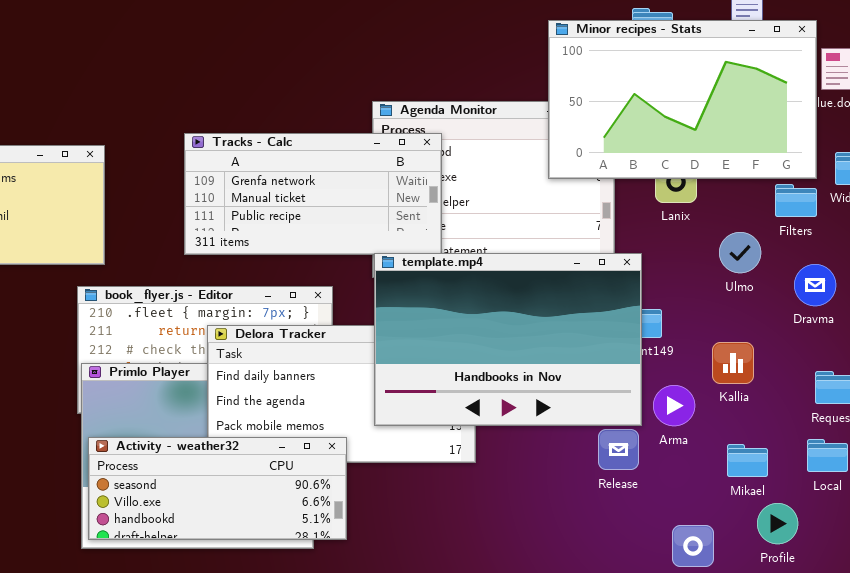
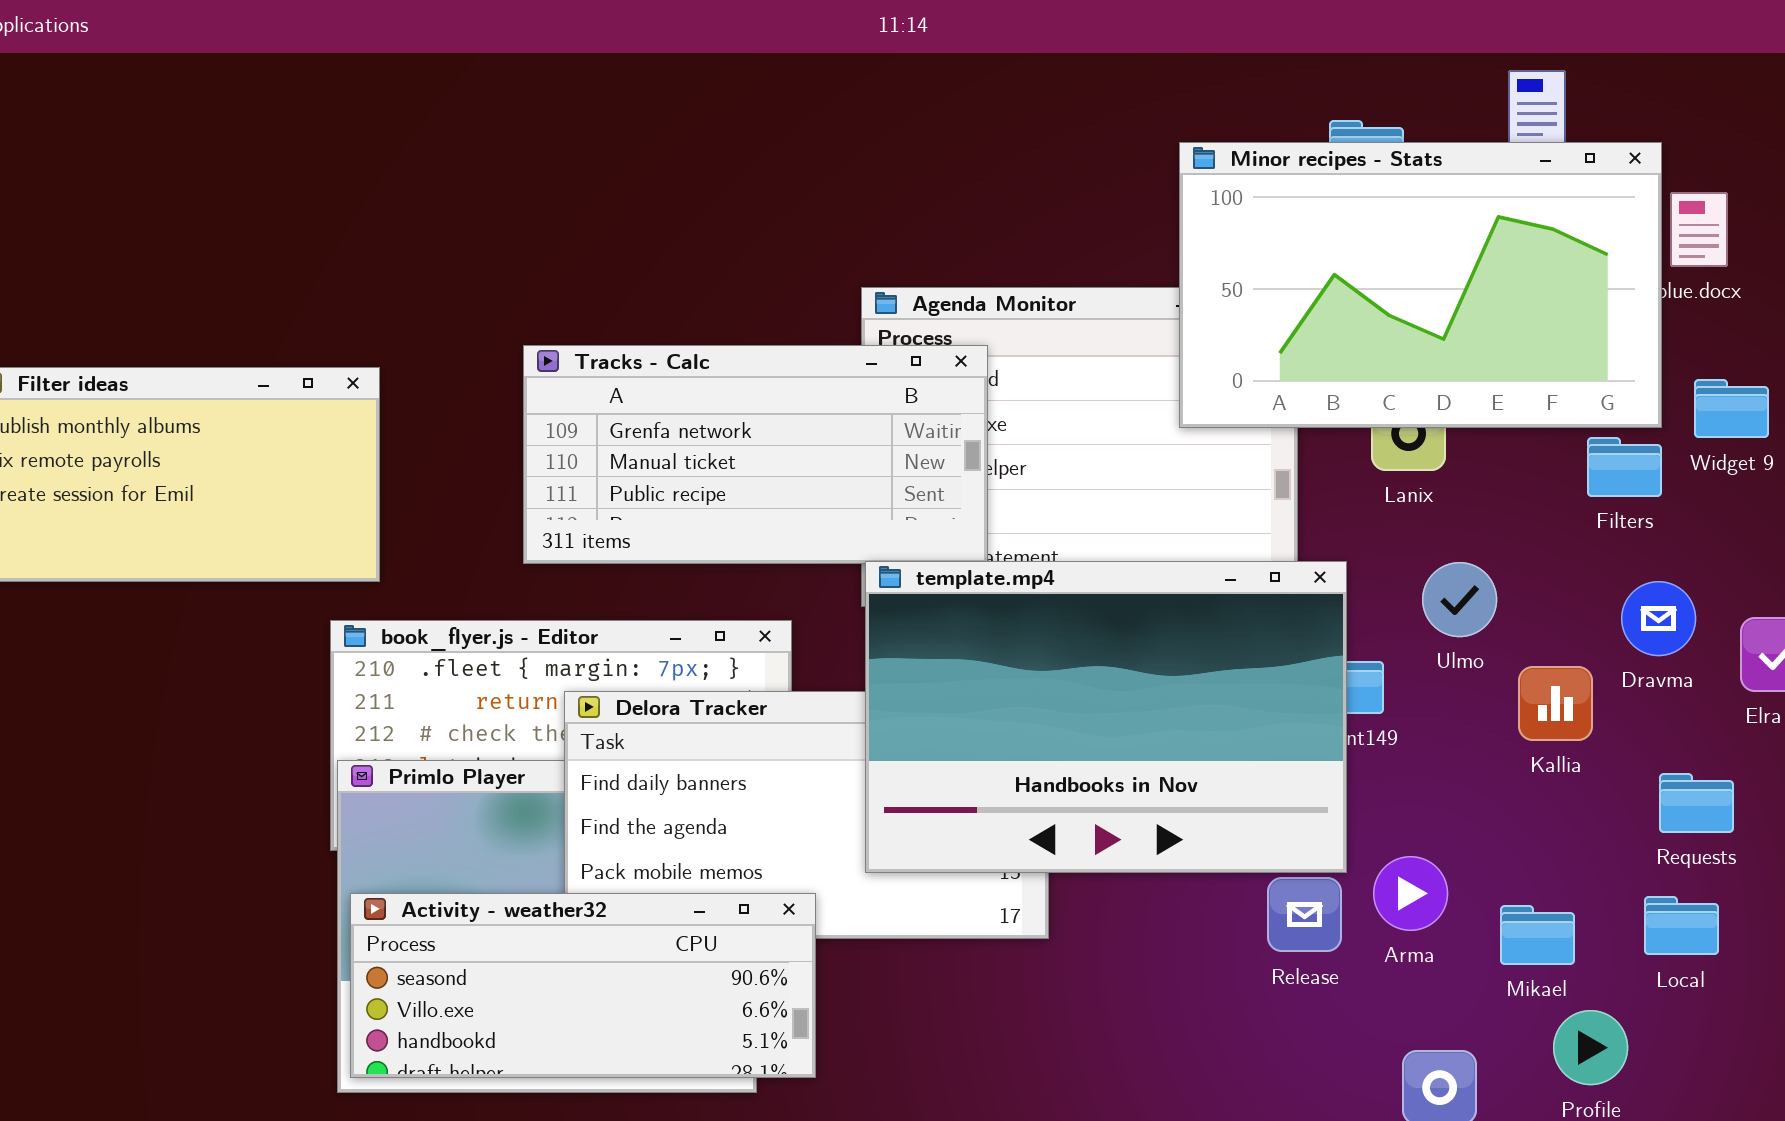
Ulmo: [719,232,761,273] -> [1422,562,1497,637], moved
Kallia: [712,342,754,384] -> [1518,666,1593,741], moved
Arma: [653,385,695,426] -> [1373,856,1448,931], moved

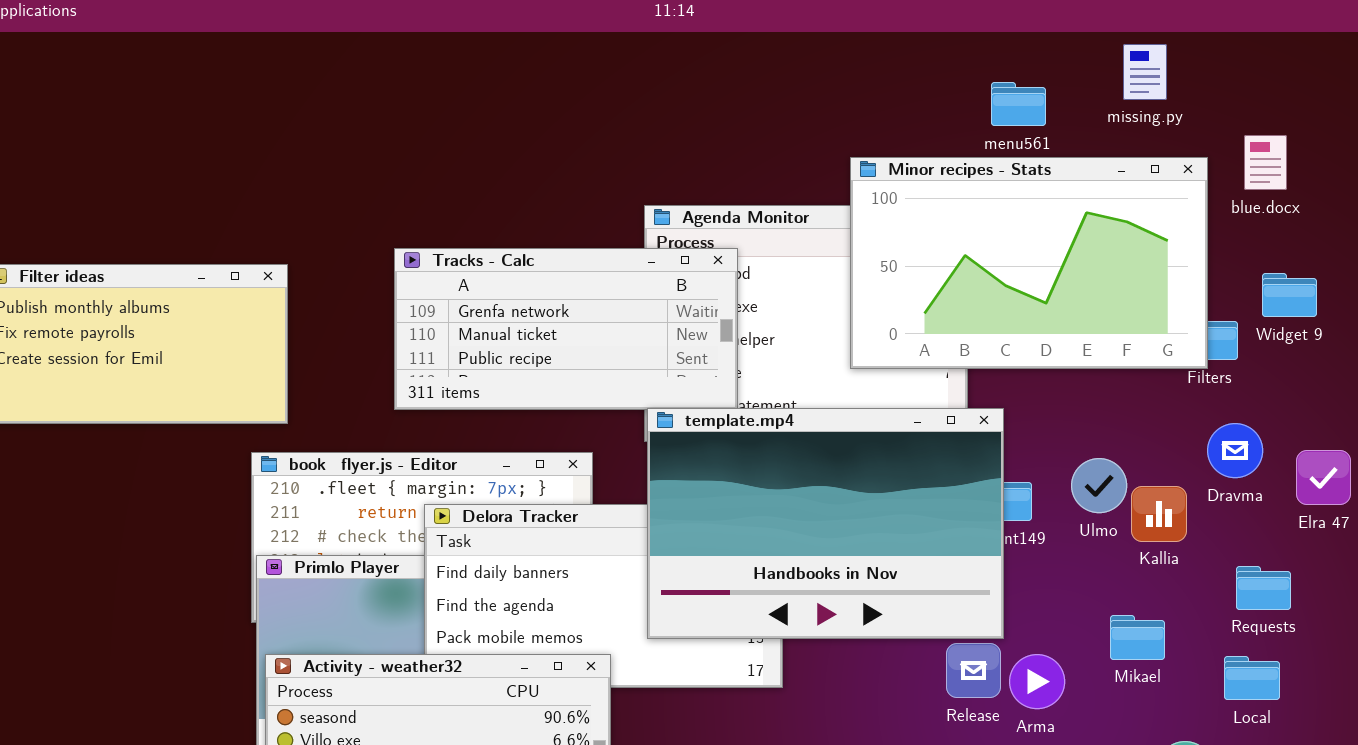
Minor recipes - Stats: [1179,142,1662,428] -> [850,157,1208,369], moved
Ulmo: [1422,562,1497,637] -> [1071,458,1127,513], moved
Arma: [1373,856,1448,931] -> [1009,654,1065,709], moved
Mikael: [1500,905,1575,965] -> [1110,615,1165,660], moved

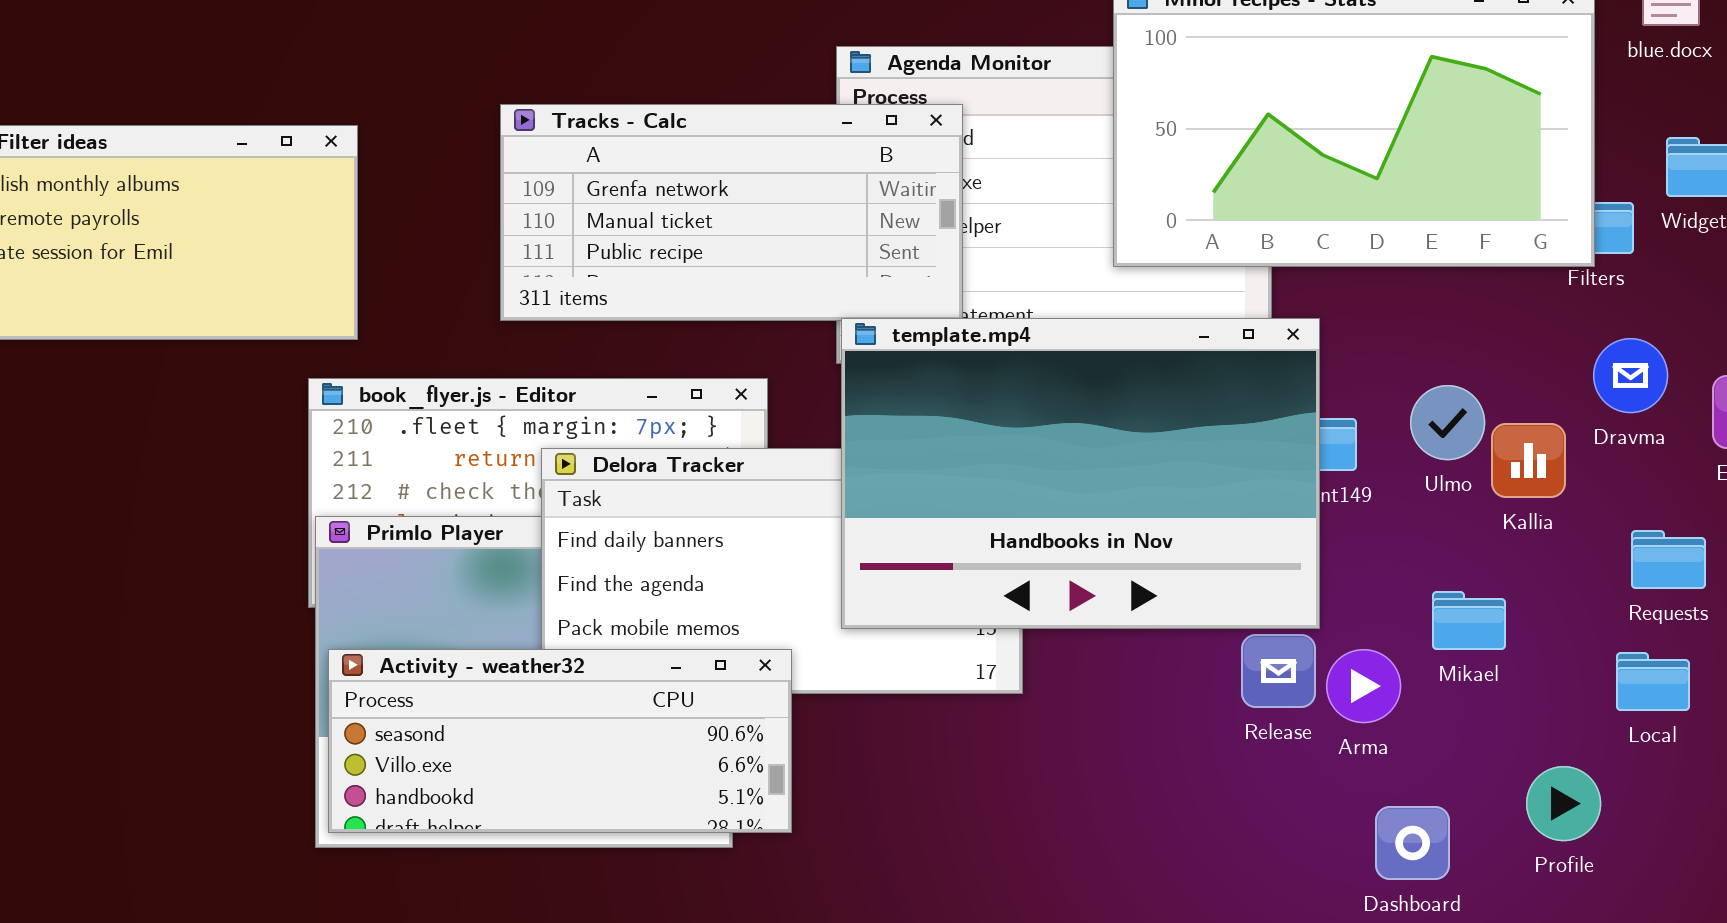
Mikael: [1110,615,1165,660] -> [1432,591,1506,650], moved

